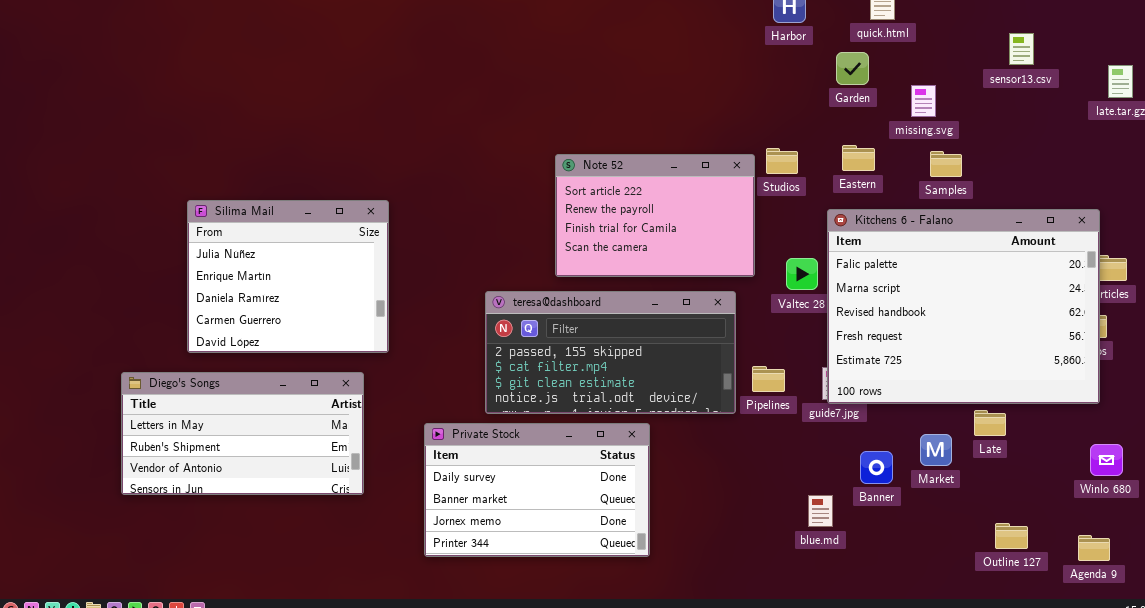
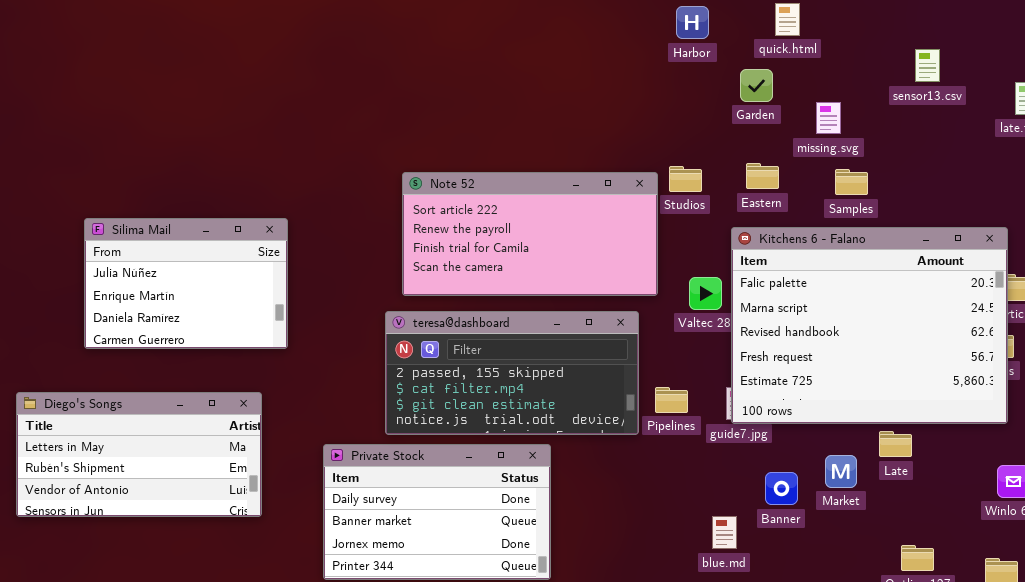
Note 52: [555,154,755,277] -> [402,172,658,296], resized
Silima Mail: [187,200,389,353] -> [84,218,288,349], resized

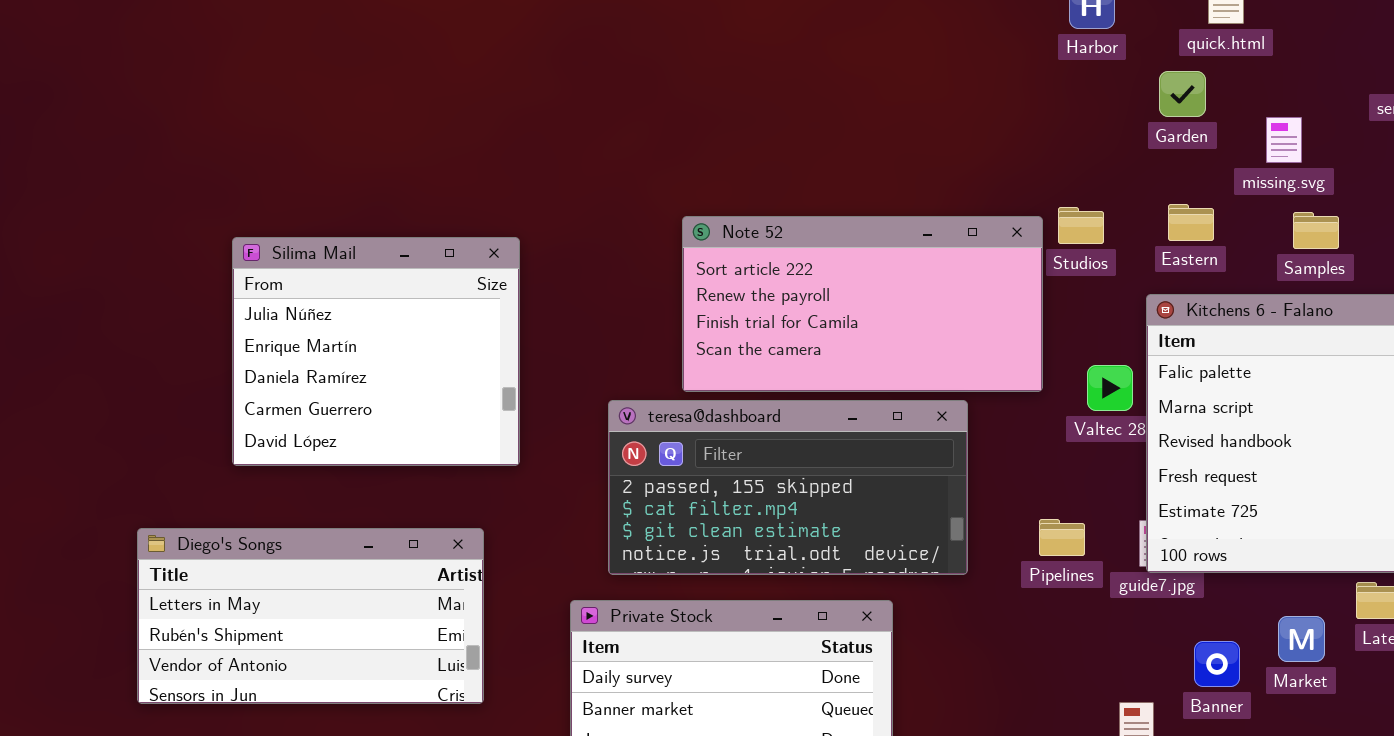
Silima Mail: [84,218,288,349] -> [232,237,520,466], resized
teresa@dashboard: [385,311,639,435] -> [608,400,968,575], moved

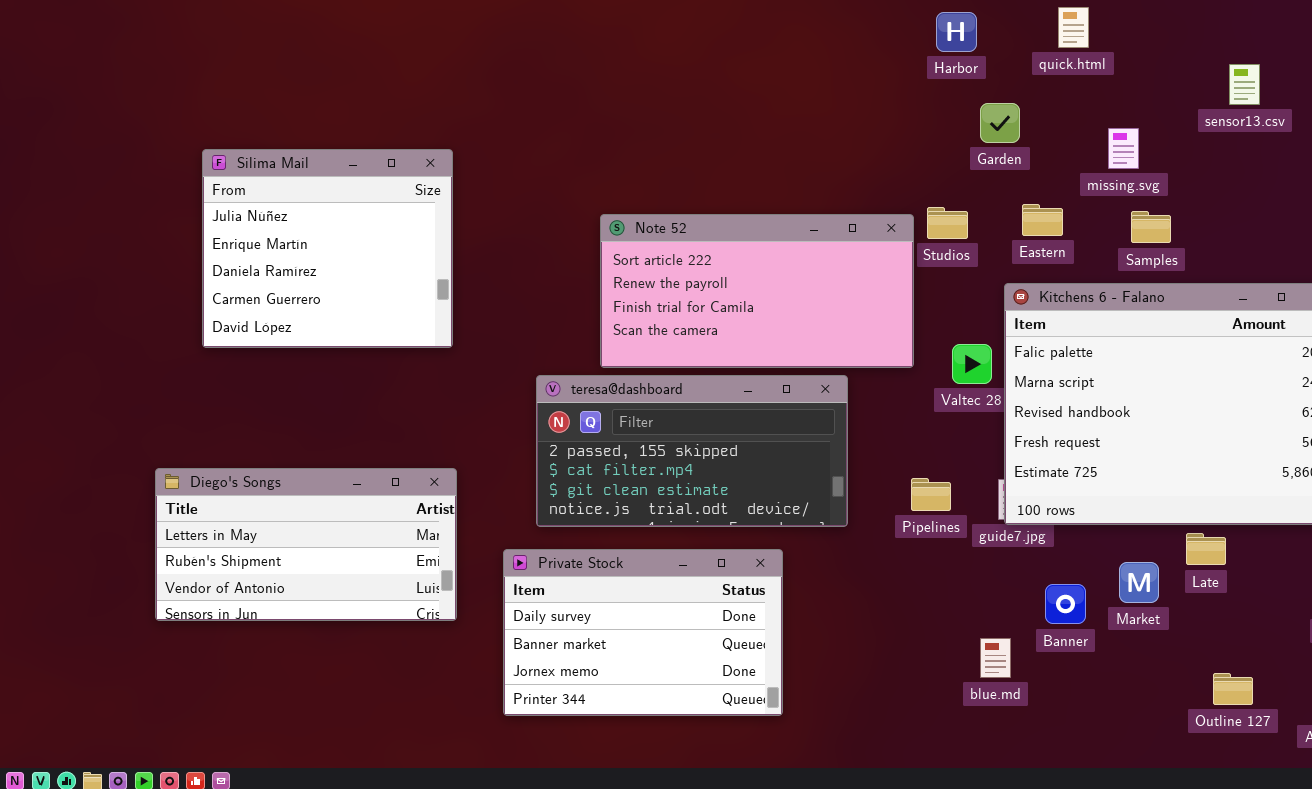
Garden: [1159,71,1206,117] -> [980,103,1020,143], moved
Silima Mail: [232,237,520,466] -> [202,149,453,348], moved
Diego's Songs: [137,528,484,704] -> [155,468,457,621], moved

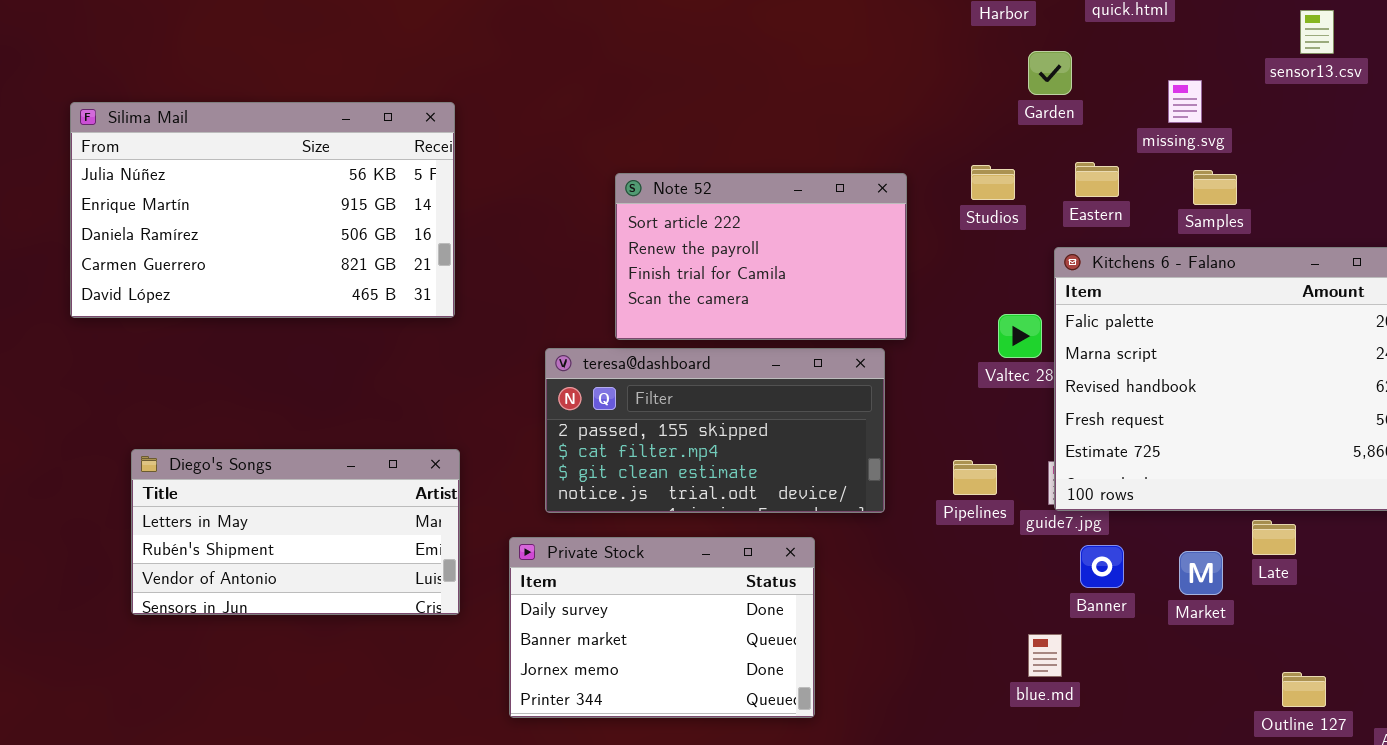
Silima Mail: [202,149,453,348] -> [70,102,455,318], resized
Note 52: [600,214,914,368] -> [615,173,907,340], resized
Banner: [1045,584,1086,624] -> [1080,545,1124,588], moved

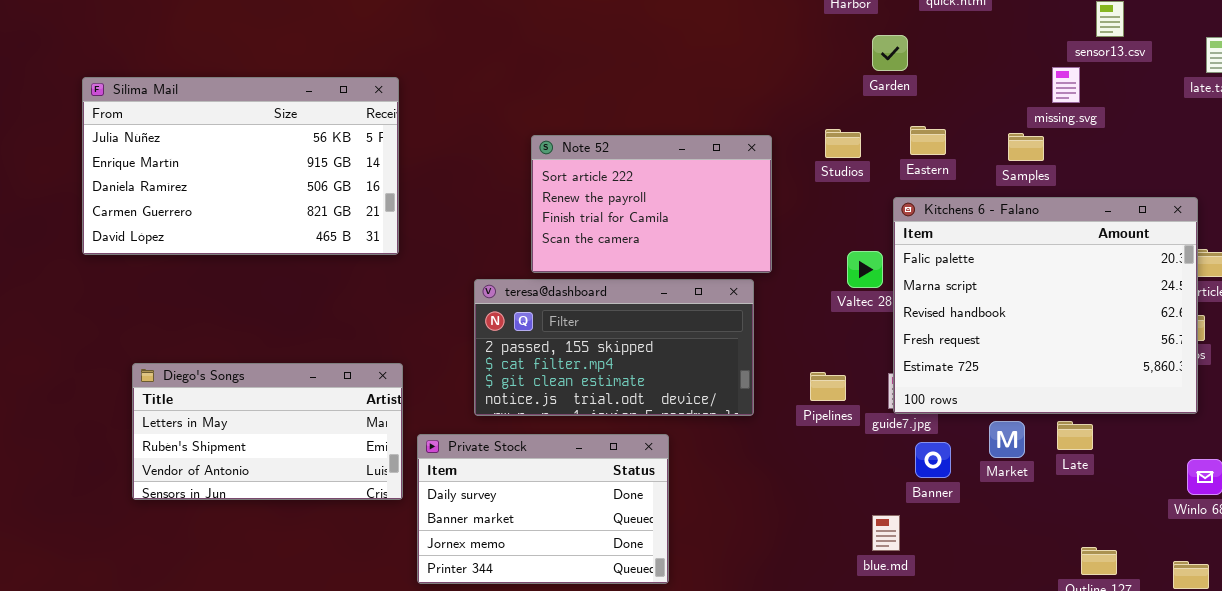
missing.svg: [1168,80,1202,123] -> [1052,67,1080,103], moved
Private Stock: [509,537,815,718] -> [417,434,669,584], moved
Market: [1179,551,1223,595] -> [989,421,1025,458], moved

